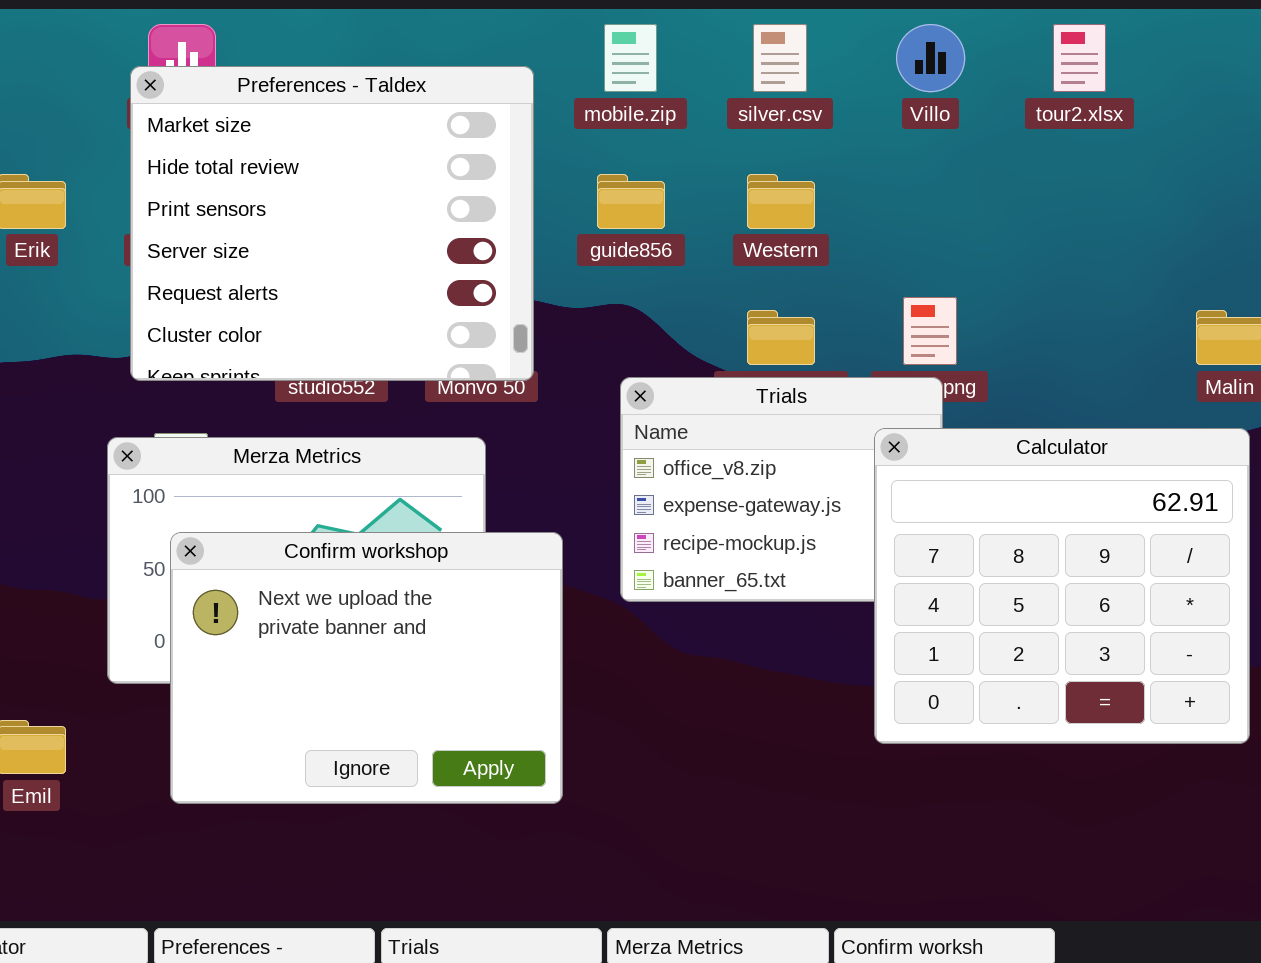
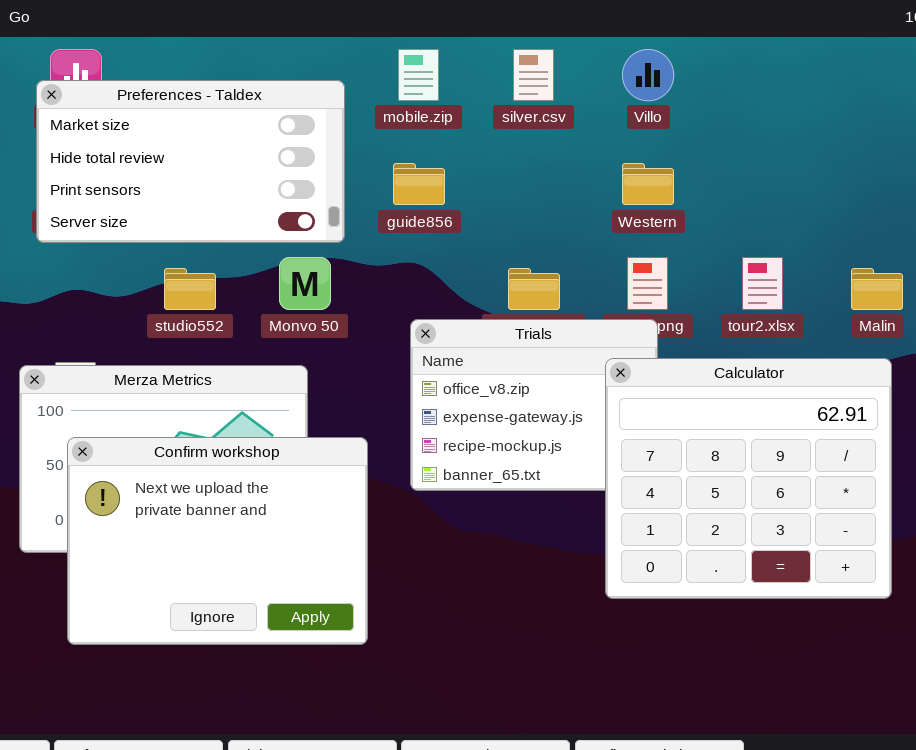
tour2.xlsx: [1053,24,1106,92] -> [742,257,783,310], moved
Preferences - Taldex: [130,66,534,381] -> [36,80,345,243], resized
Western: [747,174,815,229] -> [622,163,674,205], moved

